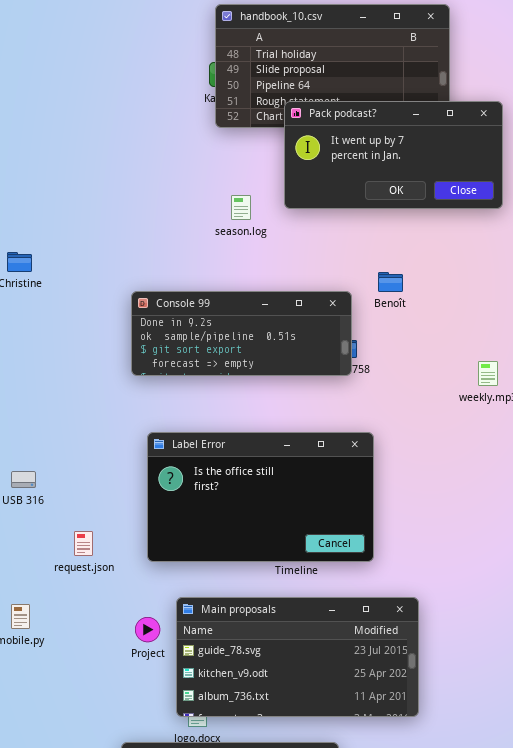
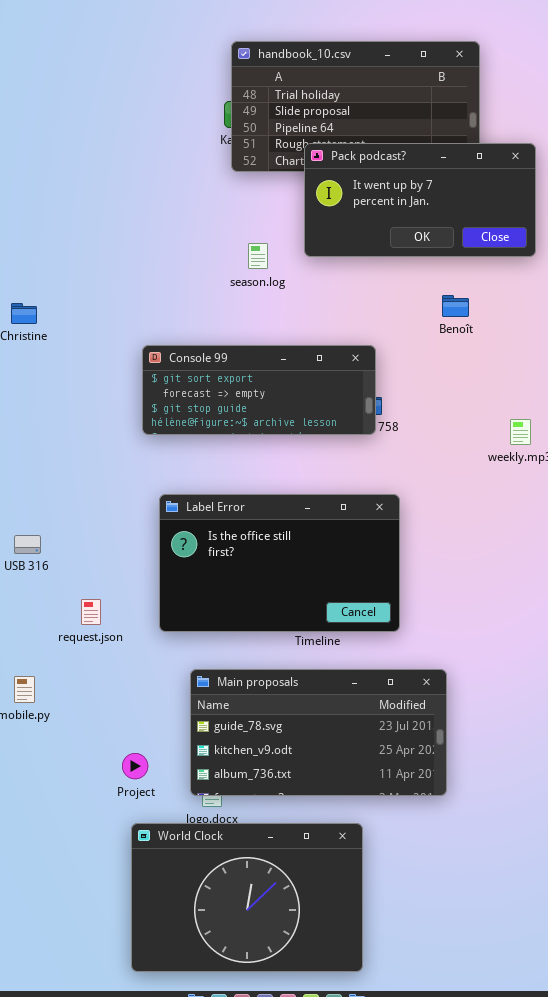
Benoît: [378,272,403,292] -> [442,295,469,317], moved
Console 99: [131,291,352,376] -> [142,345,376,435], scrolled down 2 rows
Project: [135,617,160,642] -> [122,753,148,779], moved

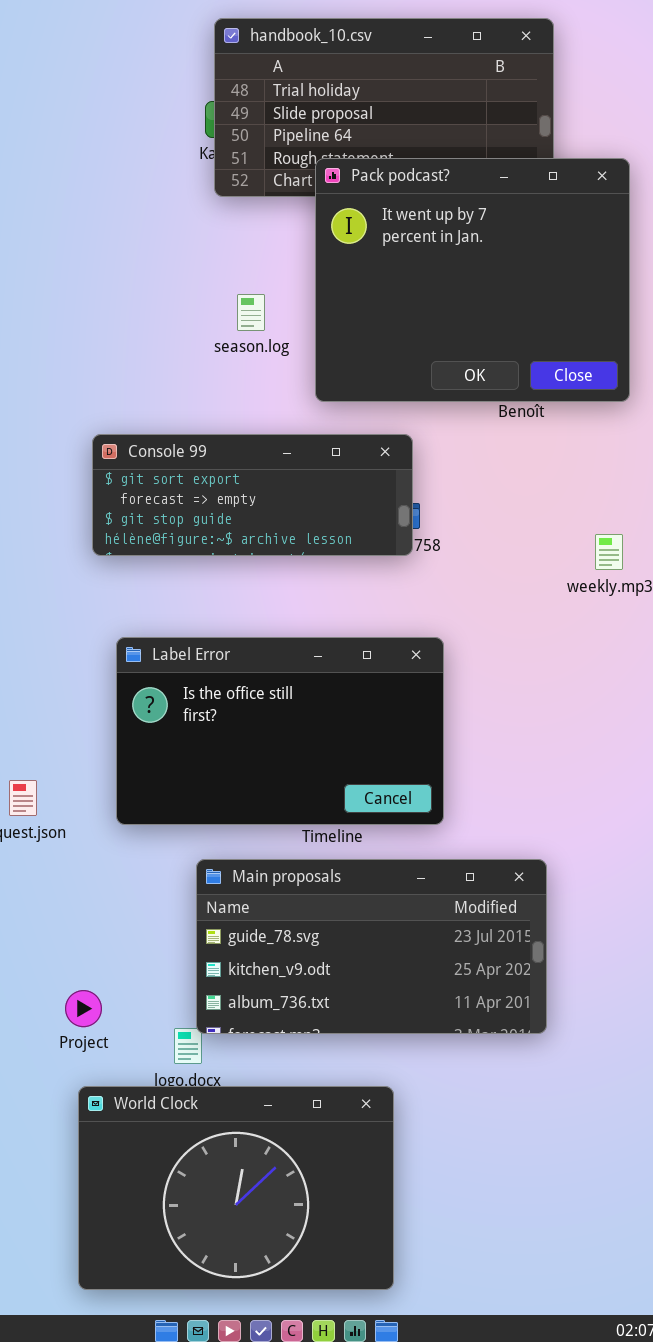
Pack podcast?: [304,143,536,257] -> [315,158,630,402], resized
Main proposals: [190,669,447,796] -> [196,859,547,1034], moved

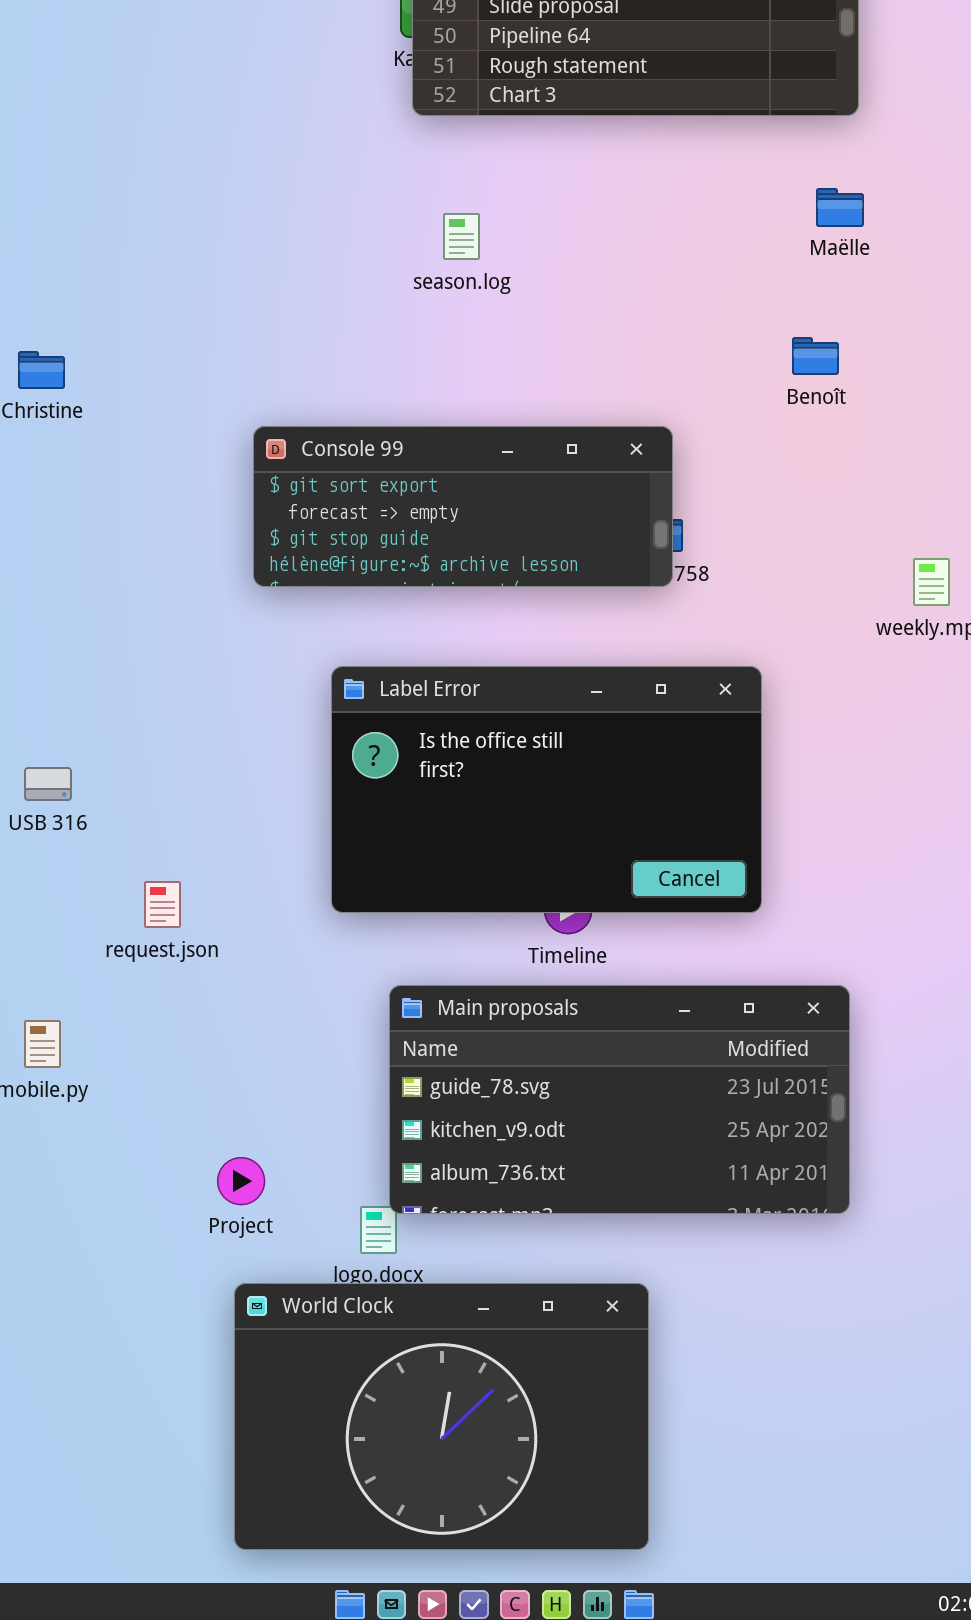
Pack podcast?: [315,158,630,402] -> none, closed
season.log: [237,294,265,331] -> [443,213,480,260], moved
Label Error: [116,637,444,825] -> [331,666,762,913], moved

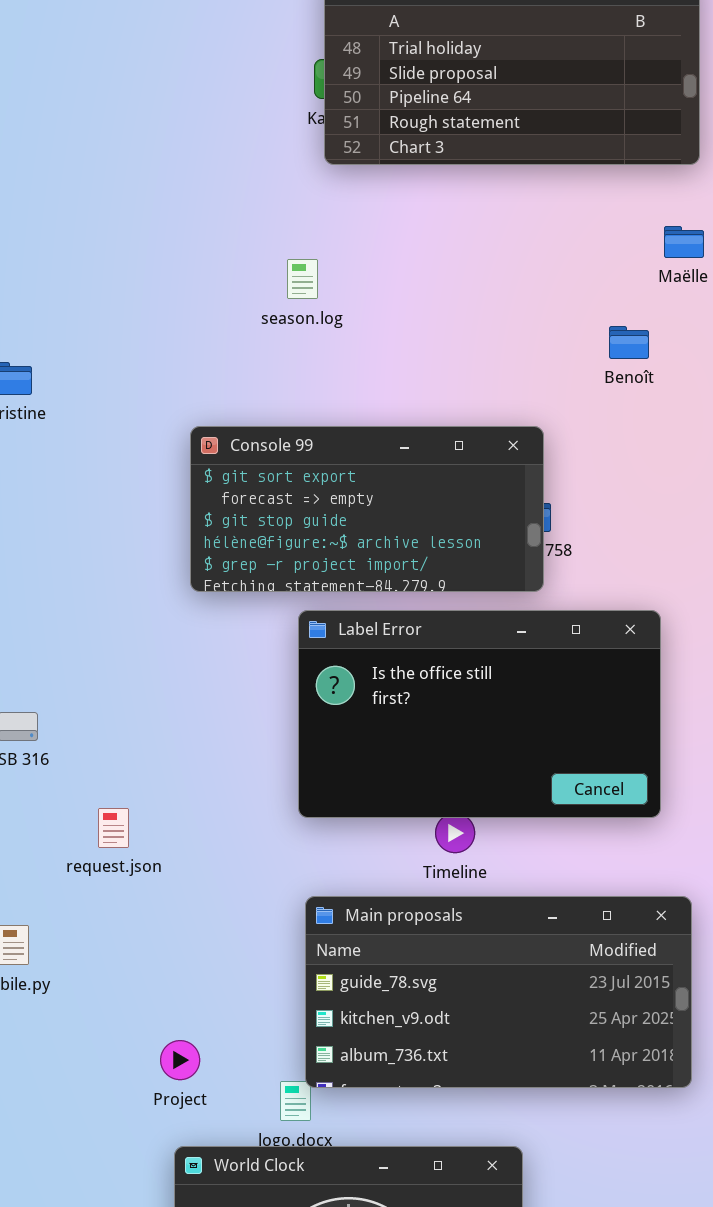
season.log: [443,213,480,260] -> [287,259,318,299], moved
Benoît: [792,337,839,375] -> [609,326,649,359], moved
Console 99: [253,426,673,587] -> [190,426,544,592], resized
Label Error: [331,666,762,913] -> [298,610,661,818], moved

